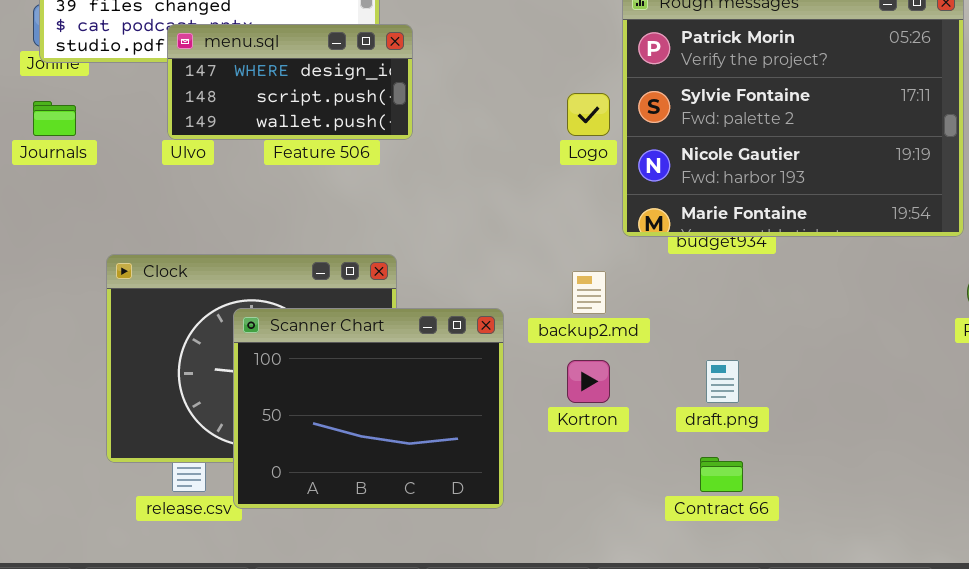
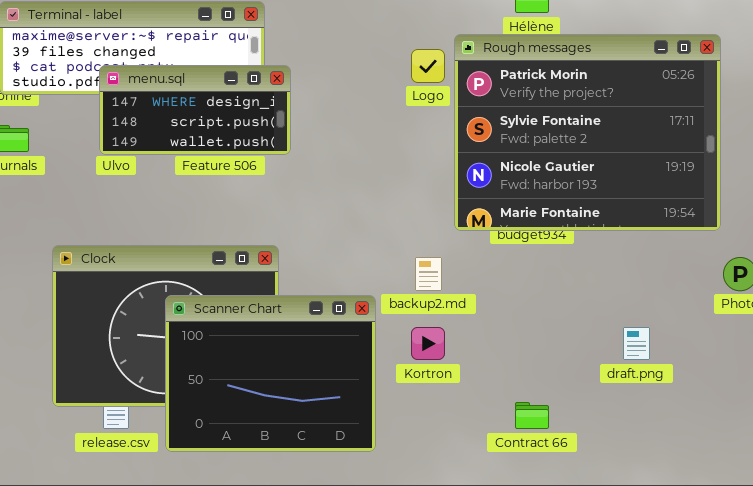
Logo: [567,93,610,136] -> [411,49,445,83], moved
Scanner Chart: [233,308,504,509] -> [165,295,376,452], moved
draft.png: [706,360,739,403] -> [623,327,650,360], moved

